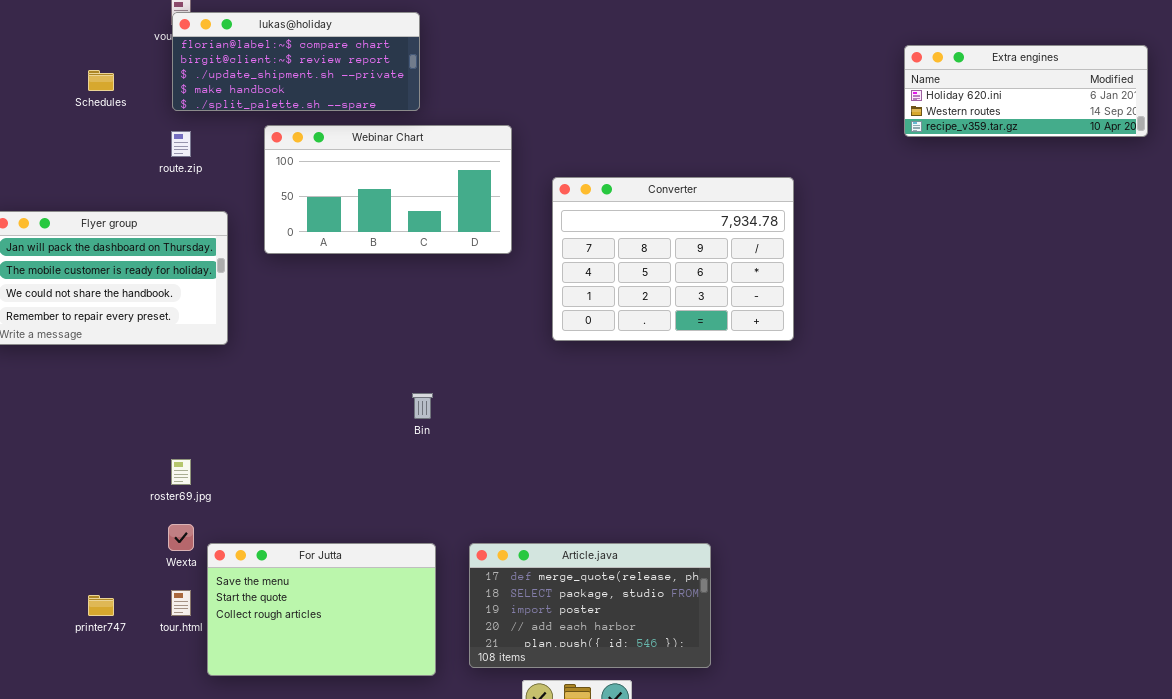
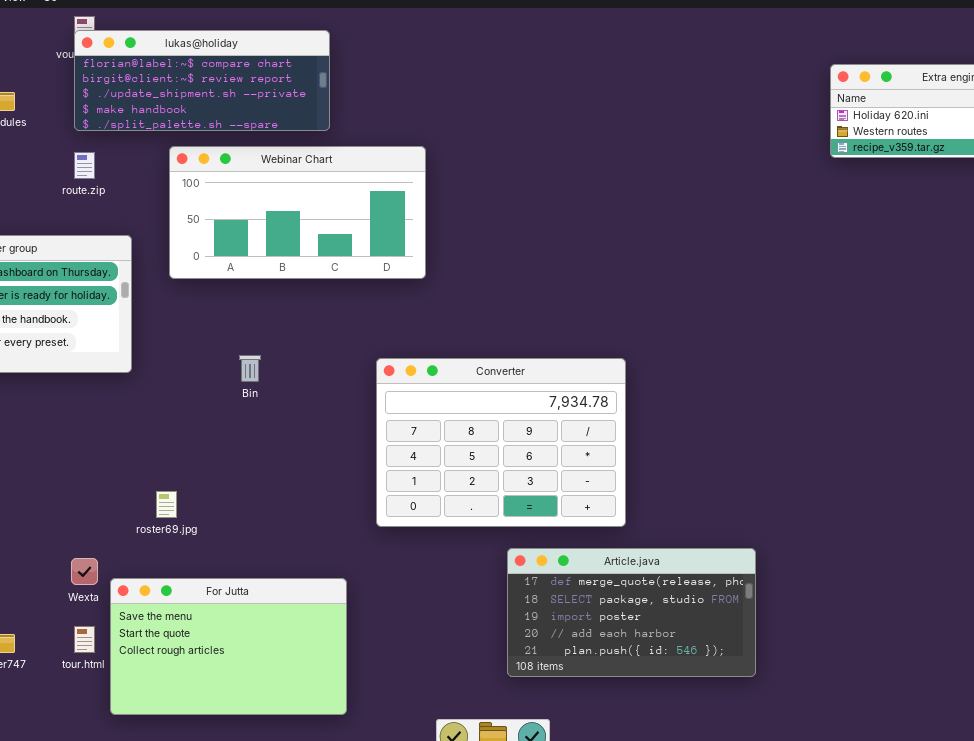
Converter: [552,177,794,341] -> [376,358,626,527], moved
Bin: [412,393,433,419] -> [239,355,261,382], moved
roster69.jpg: [171,459,191,485] -> [156,491,177,518], moved
Article.java: [469,543,711,668] -> [507,548,756,677], moved

